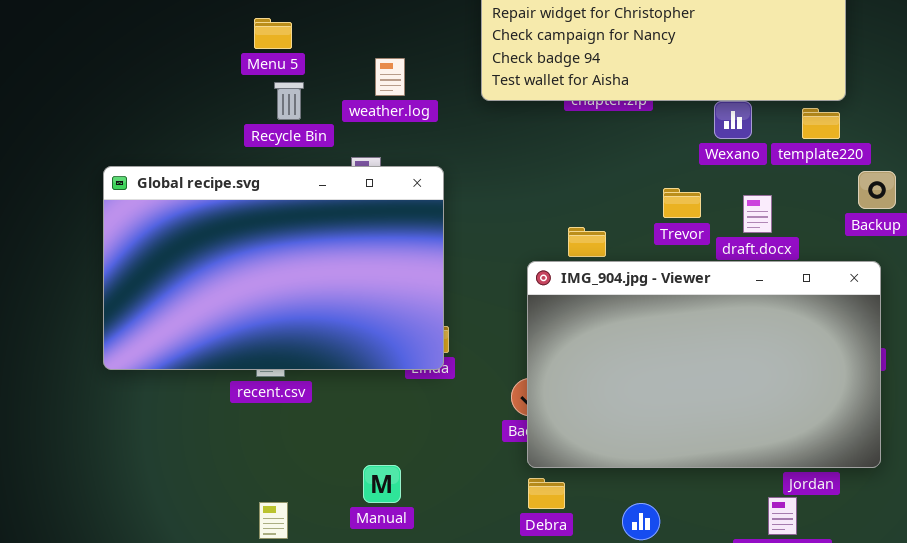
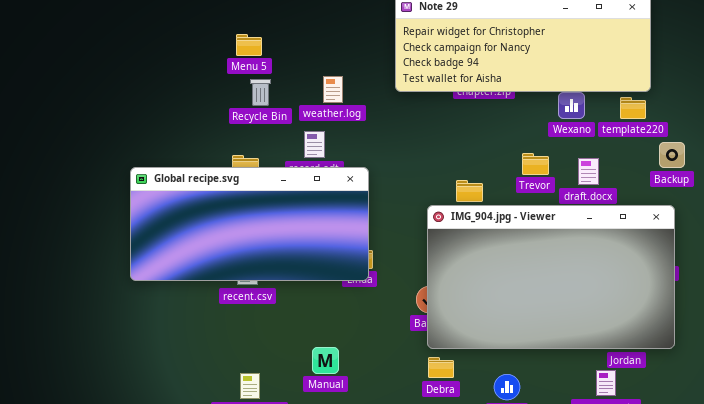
weather.log: [375,58,405,96] -> [323,76,343,103], moved
Global recipe.svg: [103,166,444,370] -> [130,167,369,281], resized

